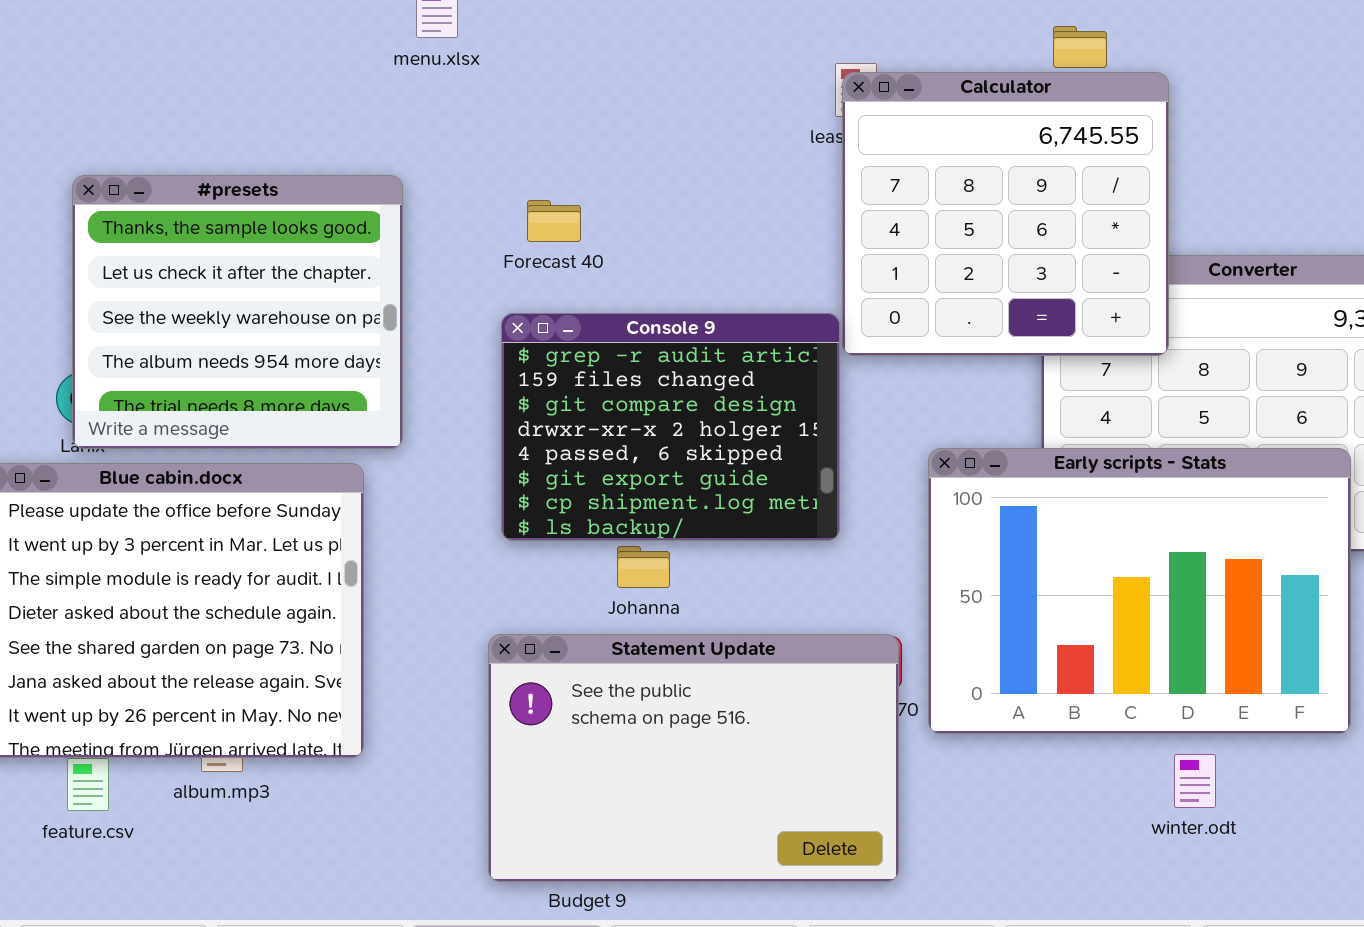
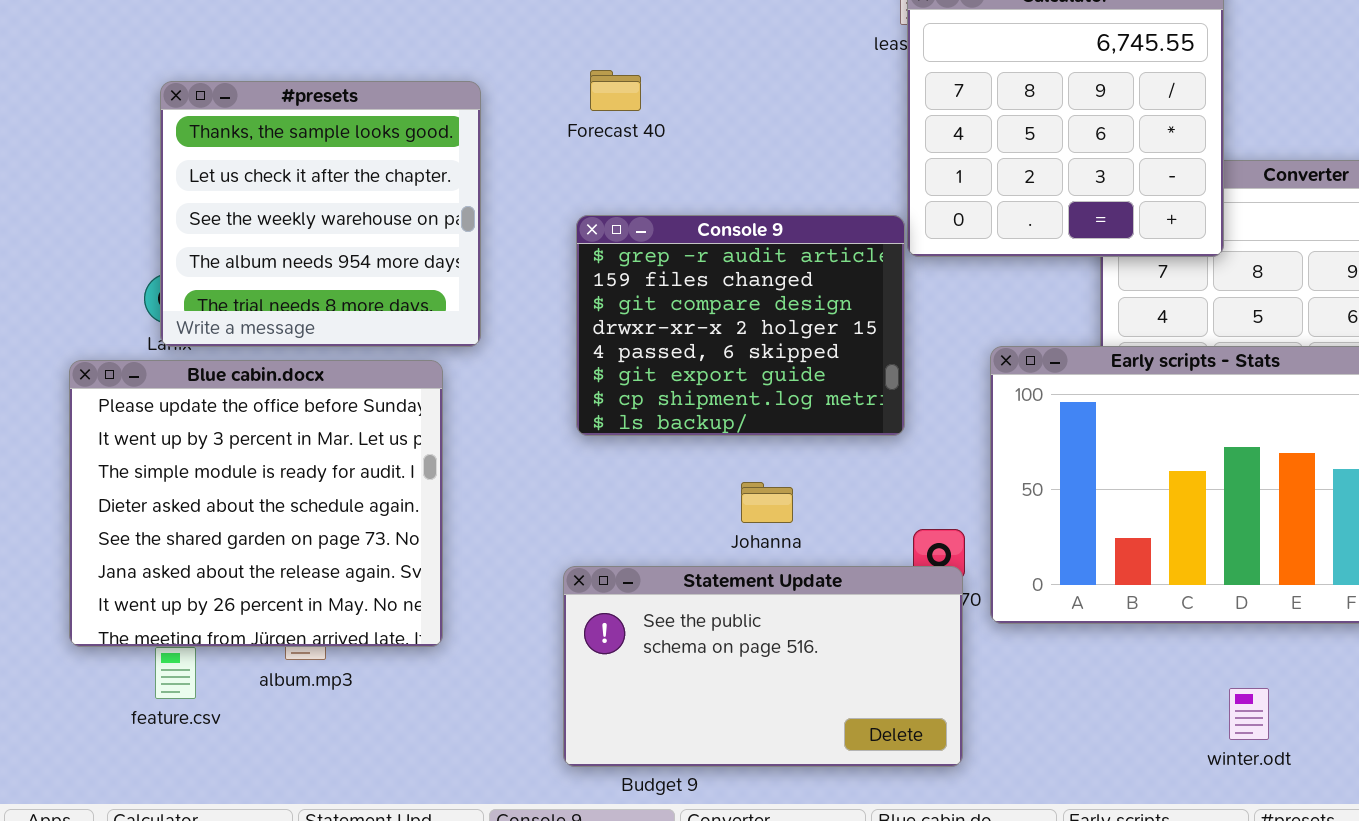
Forecast 40: [527,200,581,242] -> [590,70,641,111], moved
Johanna: [617,546,670,588] -> [741,482,793,523], moved
Statement Update: [488,634,899,882] -> [563,566,963,767], resized
winter.odt: [1174,754,1216,808] -> [1229,688,1269,740], moved

